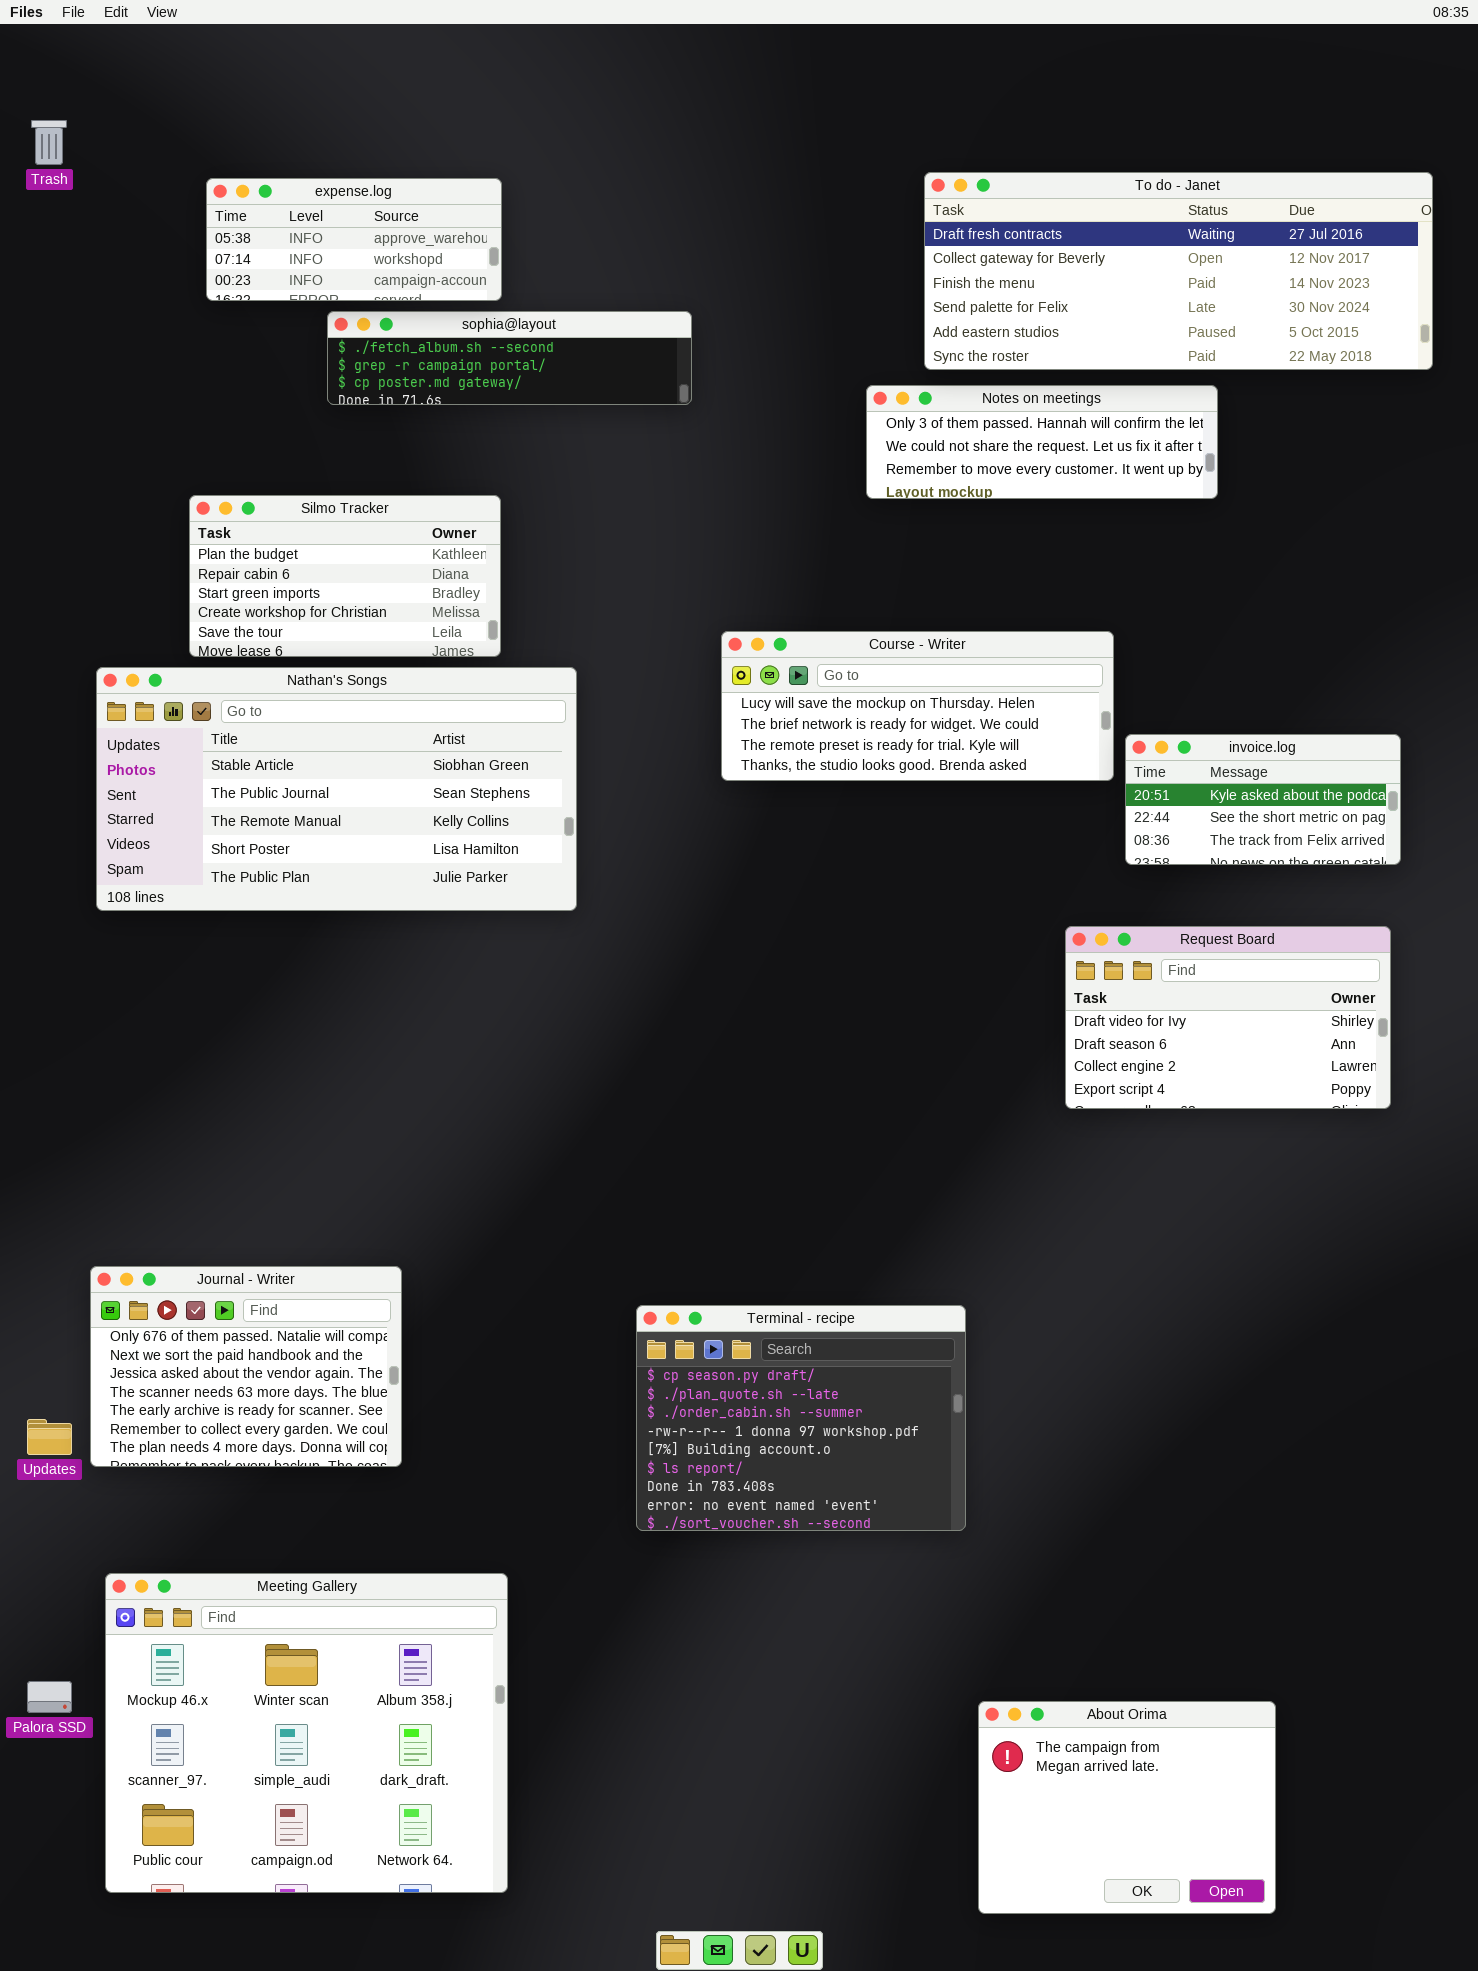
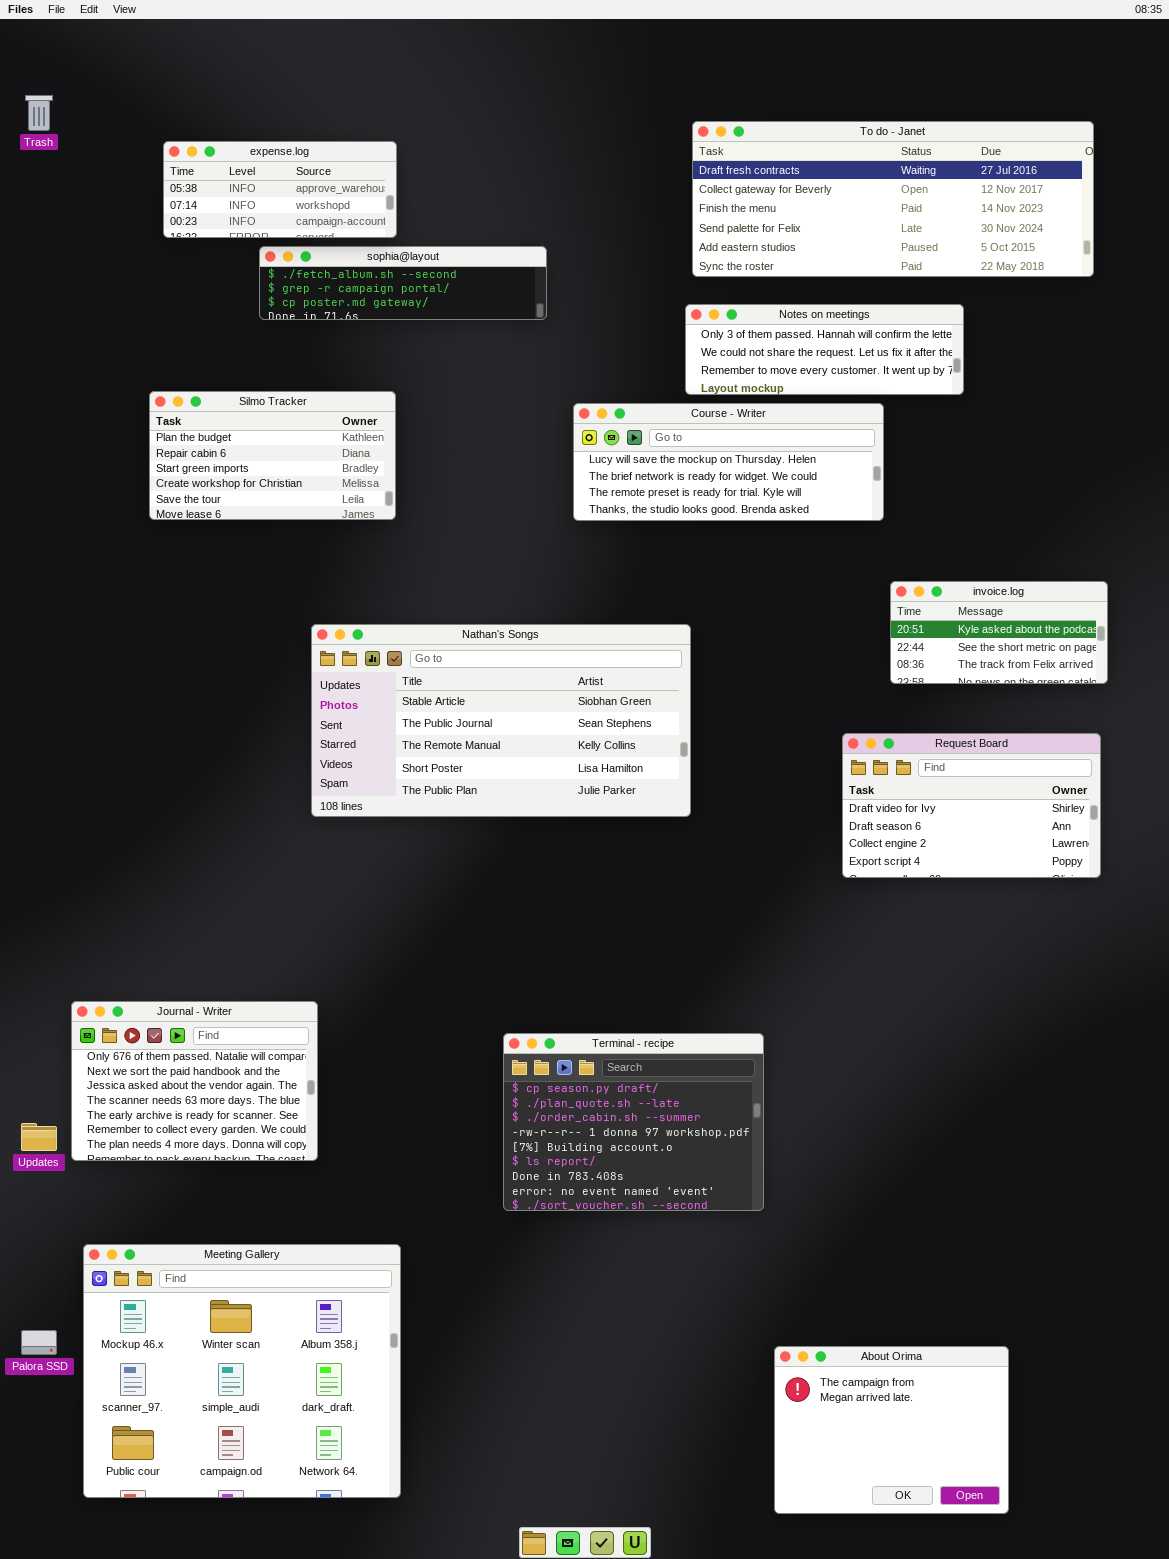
To do - Janet: [924,172,1433,370] -> [692,121,1094,277], moved
Course - Writer: [721,631,1114,781] -> [573,403,884,521], moved
Nathan's Songs: [96,667,577,911] -> [311,624,691,817], moved

